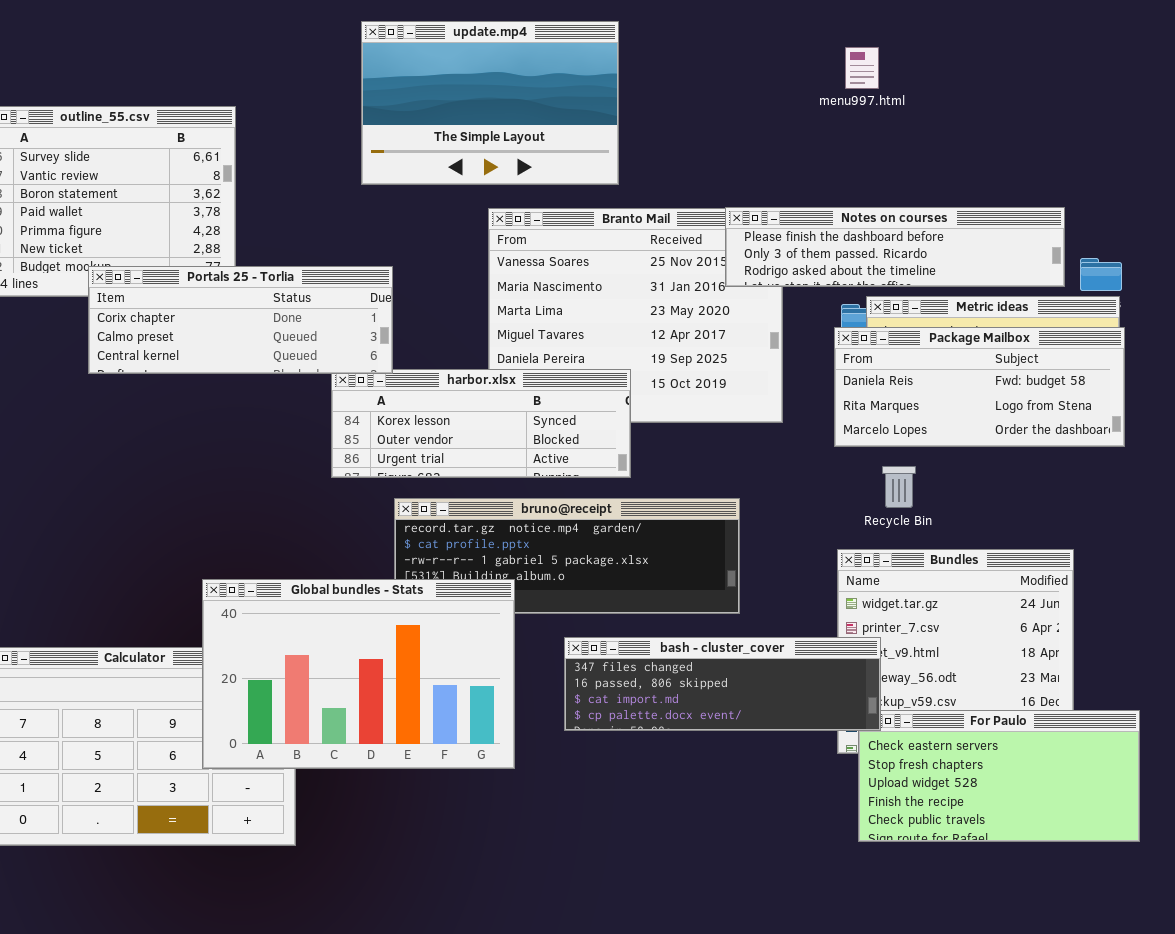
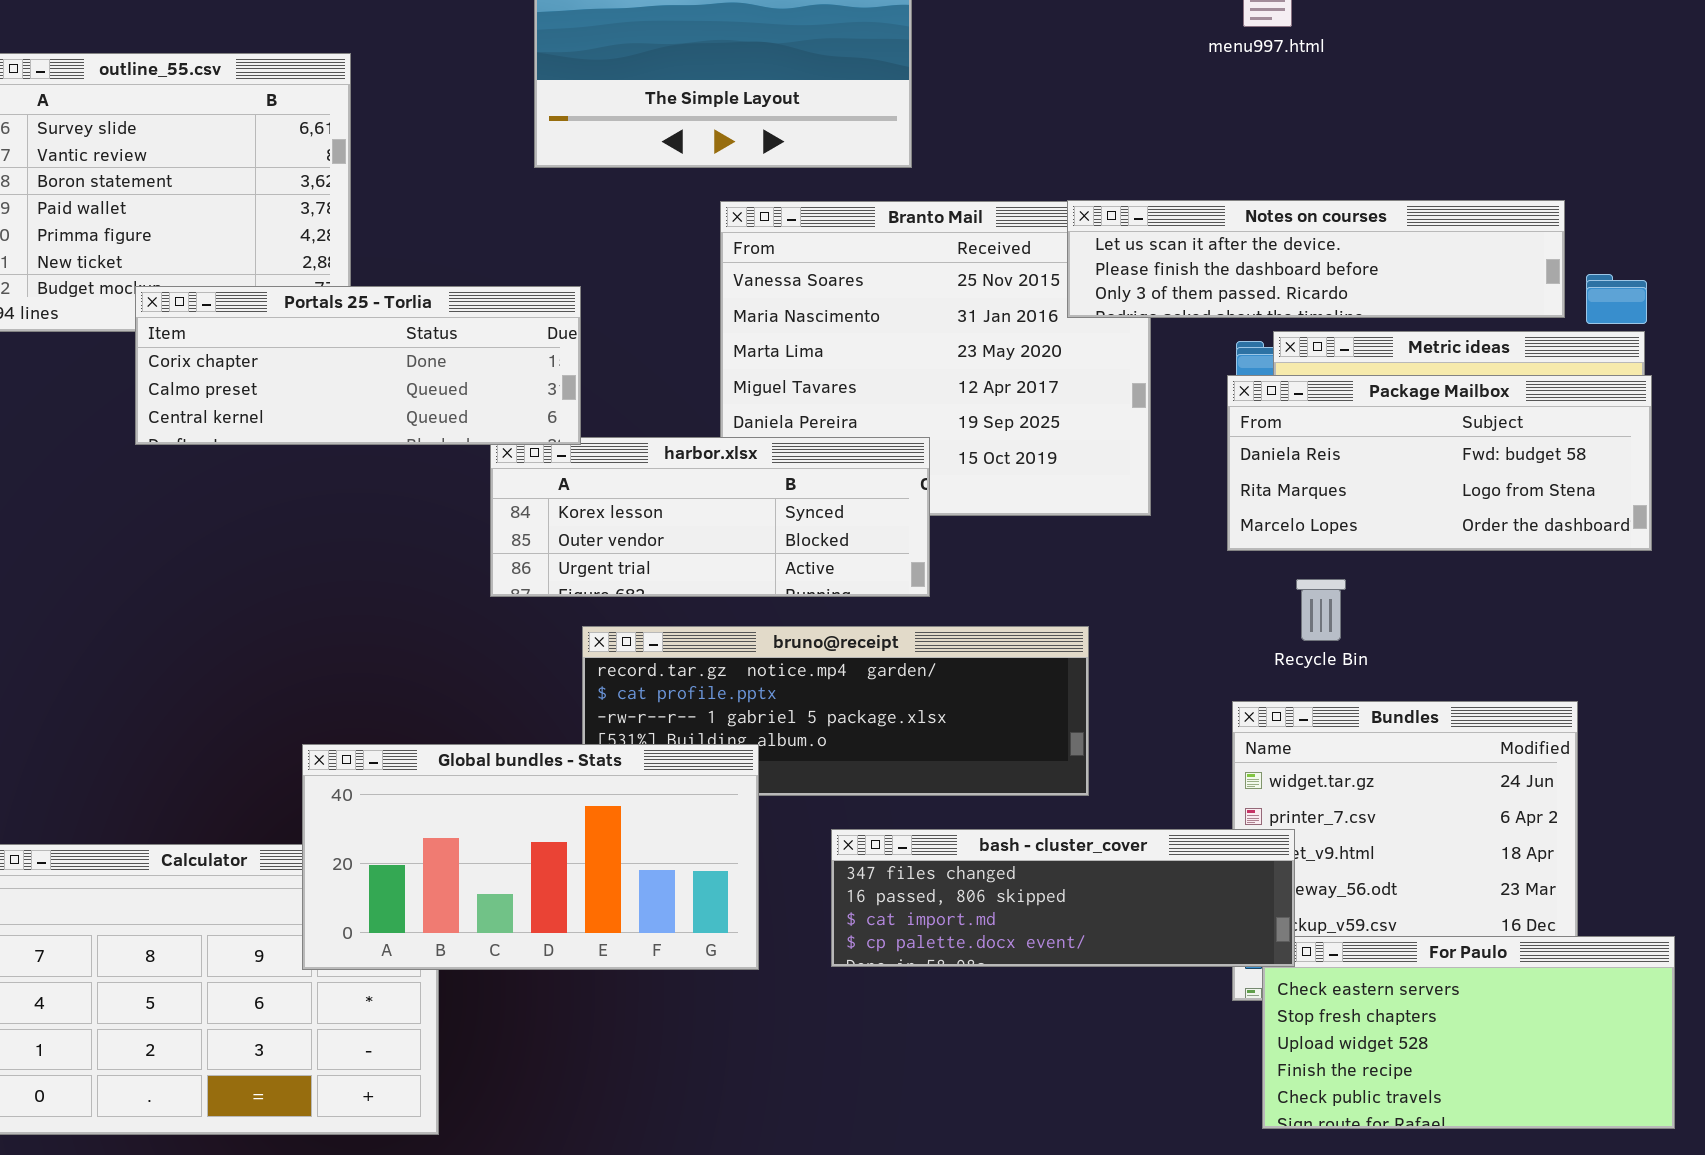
Notes on courses: [725,207,1065,287] -> [1067,200,1565,318], scrolled up 1 row
Global bundles - Stats: [202,579,515,769] -> [302,744,759,970], resized

